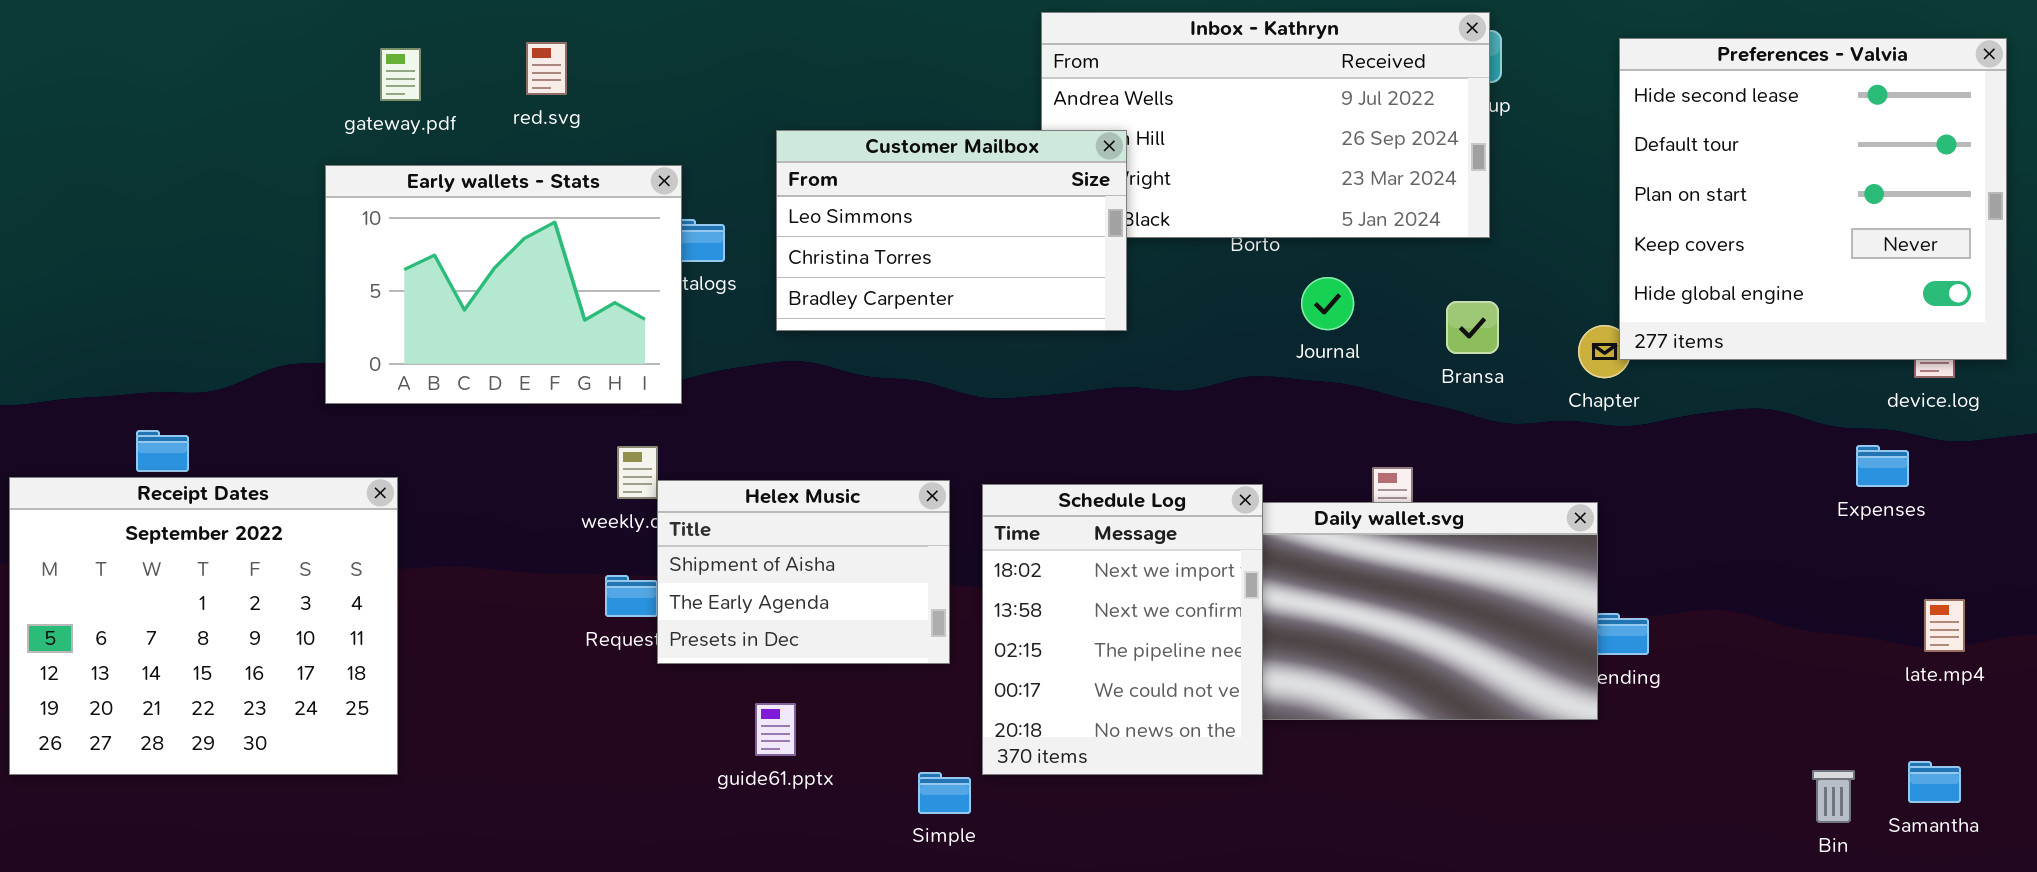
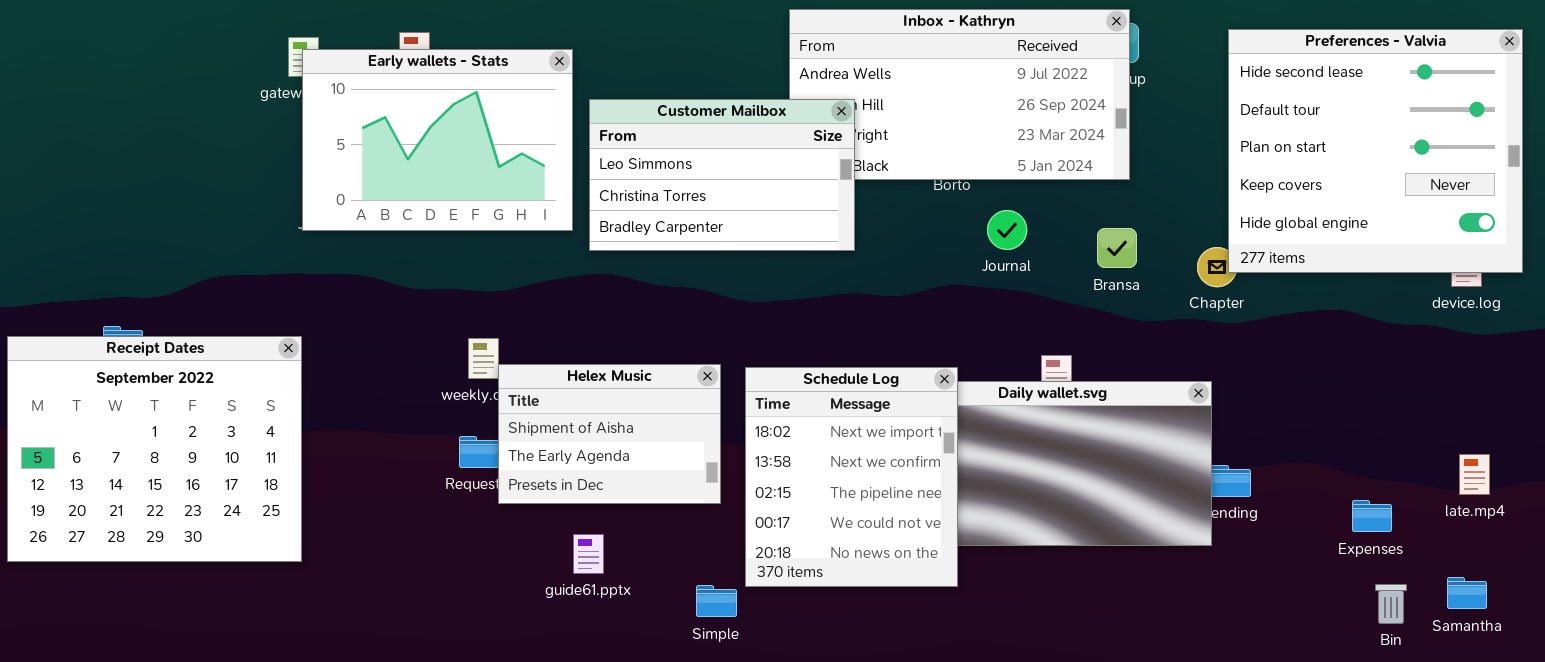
Early wallets - Stats: [325,165,682,404] -> [302,49,573,231], moved
Expenses: [1856,445,1909,487] -> [1352,500,1392,532], moved
Receipt Dates: [9,477,398,775] -> [7,336,302,562], moved

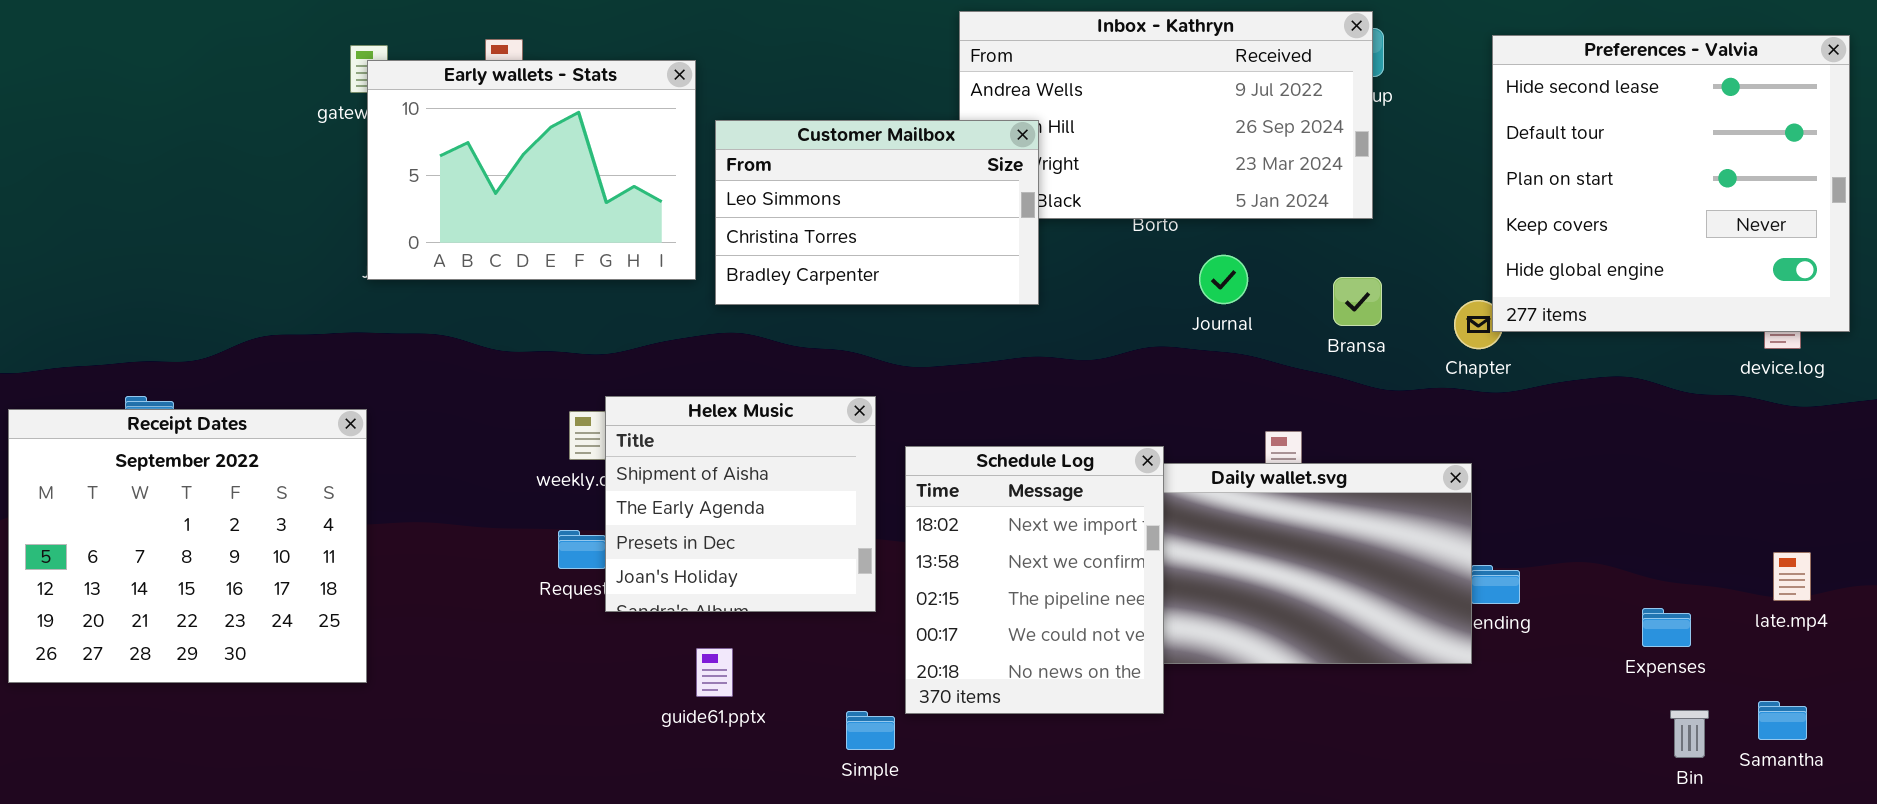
Helex Music: [498,364,721,504] -> [605,396,876,612], resized

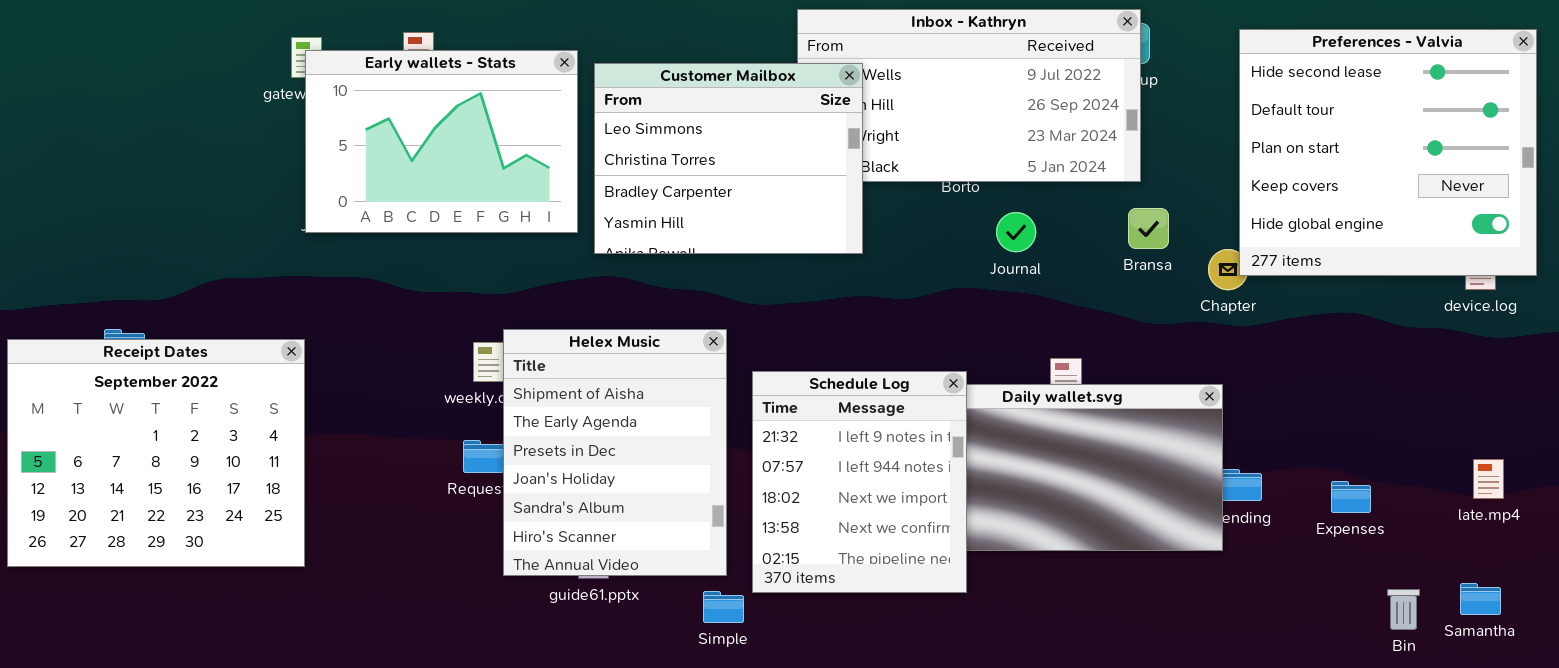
Customer Mailbox: [715,120,1039,305] -> [594,63,863,254], resized
Bransa: [1333,277,1382,326] -> [1128,208,1169,249], moved
Helex Music: [605,396,876,612] -> [503,329,727,576], resized
Schedule Log: [905,446,1164,714] -> [752,371,967,593], scrolled up 2 rows
Expenses: [1642,608,1691,647] -> [1331,481,1371,513], moved

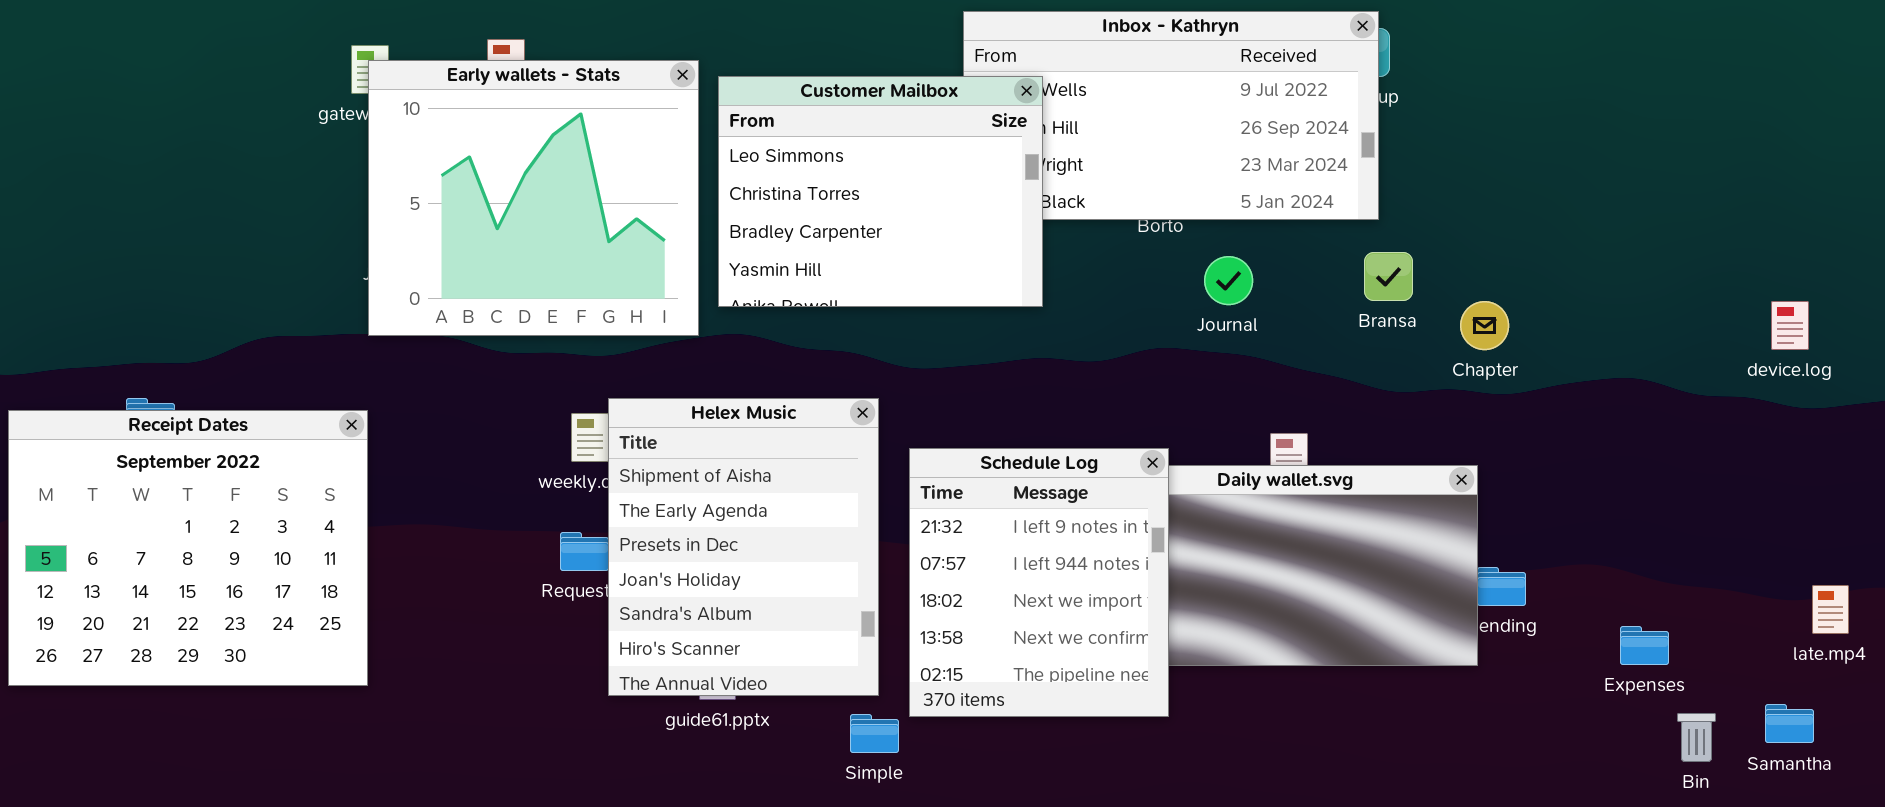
Preferences - Valvia: [1239,29,1537,276] -> none, closed
Early wallets - Stats: [305,50,578,233] -> [368,60,699,336], resized
late.mp4: [1473,459,1504,499] -> [1812,585,1849,634], moved
Expenses: [1331,481,1371,513] -> [1620,626,1669,665], moved

